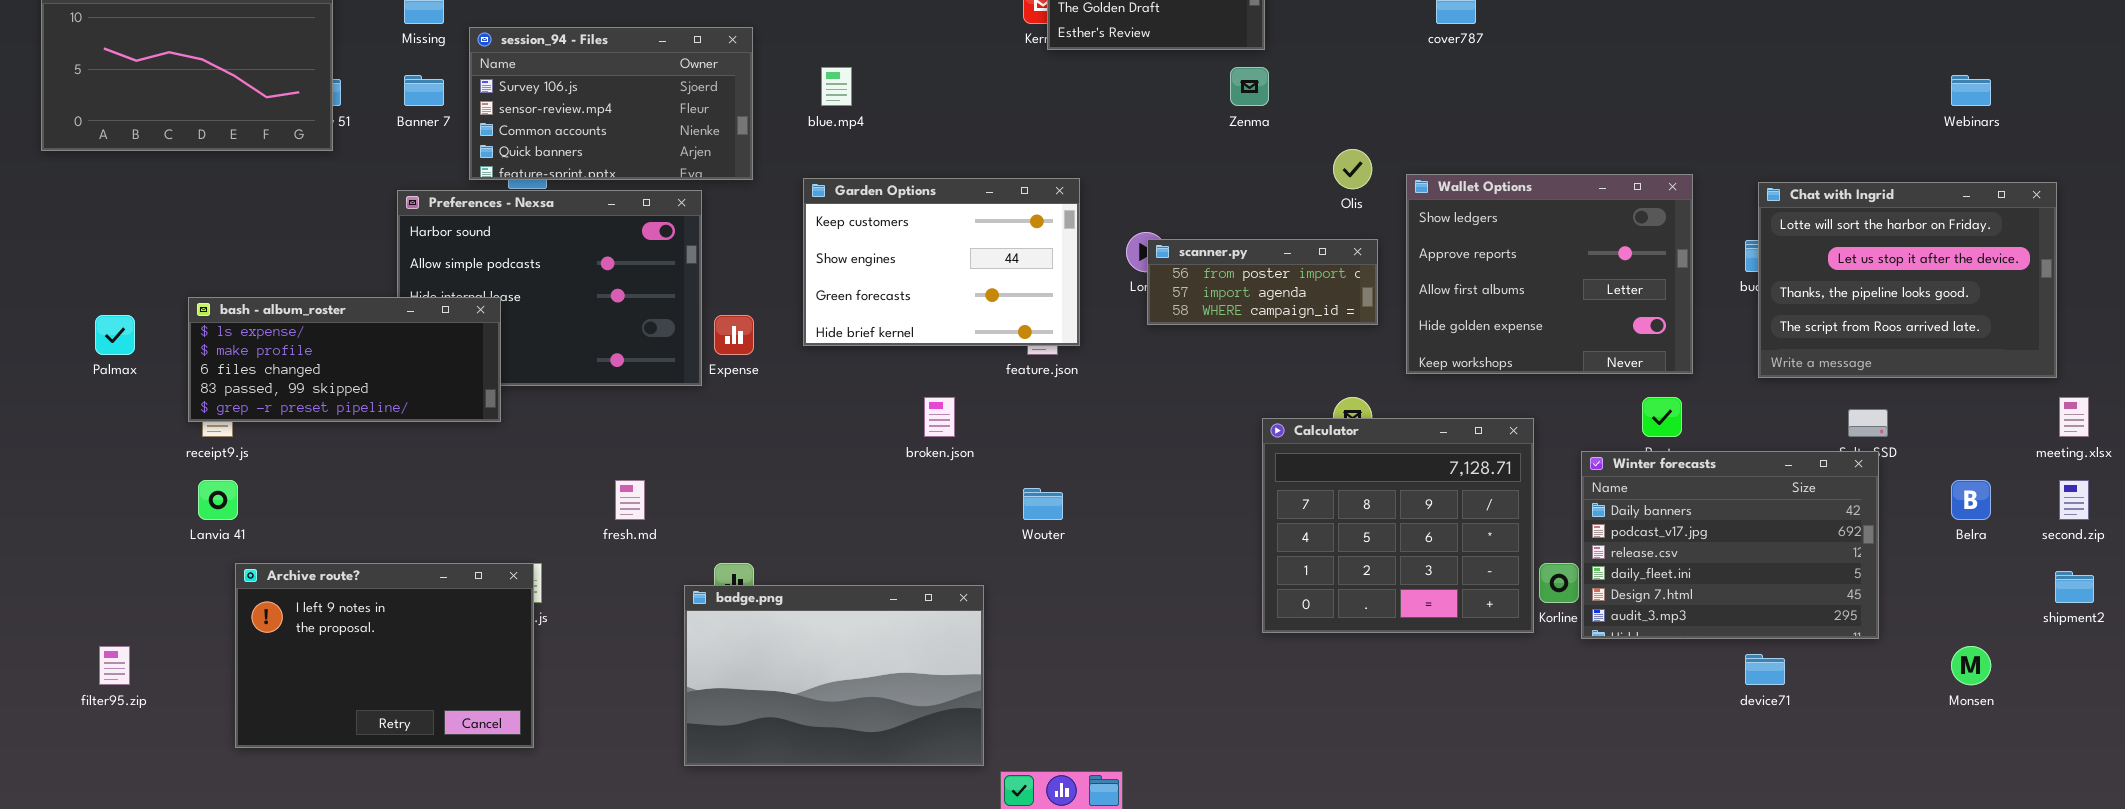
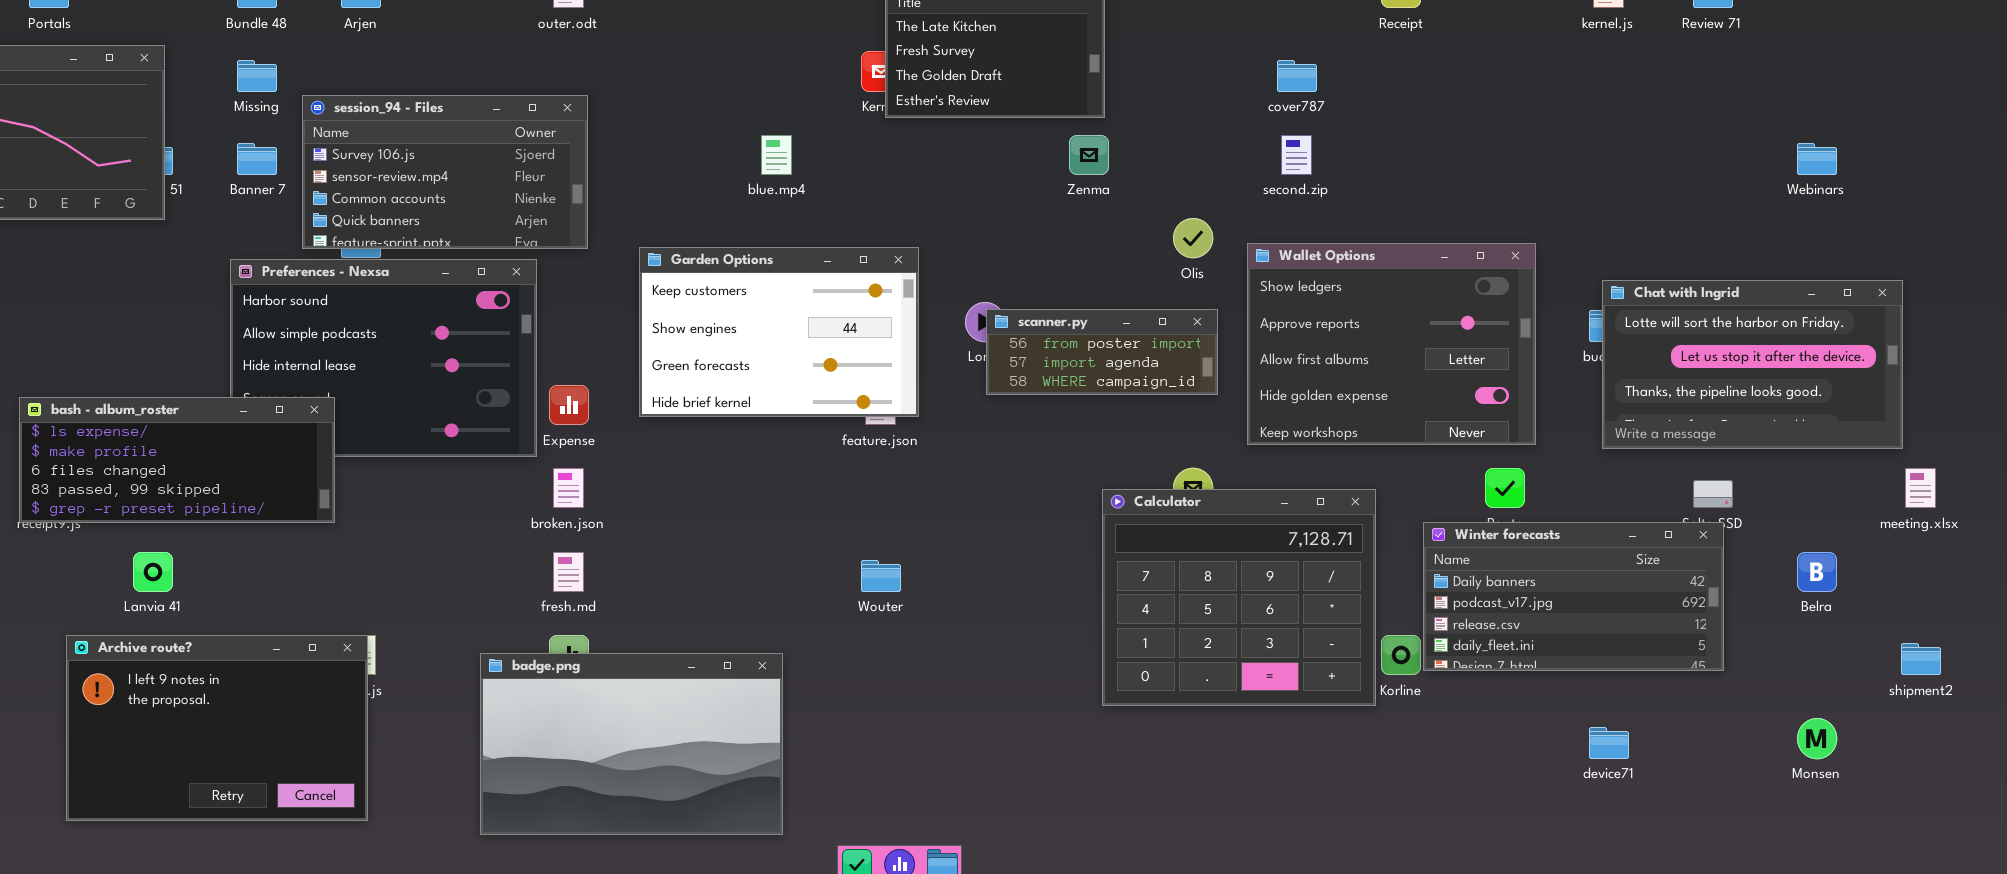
blue.mp4: [821,67,852,106] -> [761,135,792,175], moved
Chat with Ingrid: [1758,182,2057,378] -> [1602,280,1903,449], resized
bash - album_roster: [188,297,501,422] -> [19,397,335,523], moved
broken.json: [924,397,955,437] -> [553,468,584,508], moved
Winter forecasts: [1581,451,1879,639] -> [1423,522,1724,671], resized
Lanvia 41: [198,480,238,520] -> [133,552,173,592], moved
fresh.md: [615,480,645,520] -> [553,552,584,592], moved
second.zip: [2059,480,2089,520] -> [1281,135,1312,175], moved
badge.png: [684,585,984,766] -> [480,653,783,835], moved

